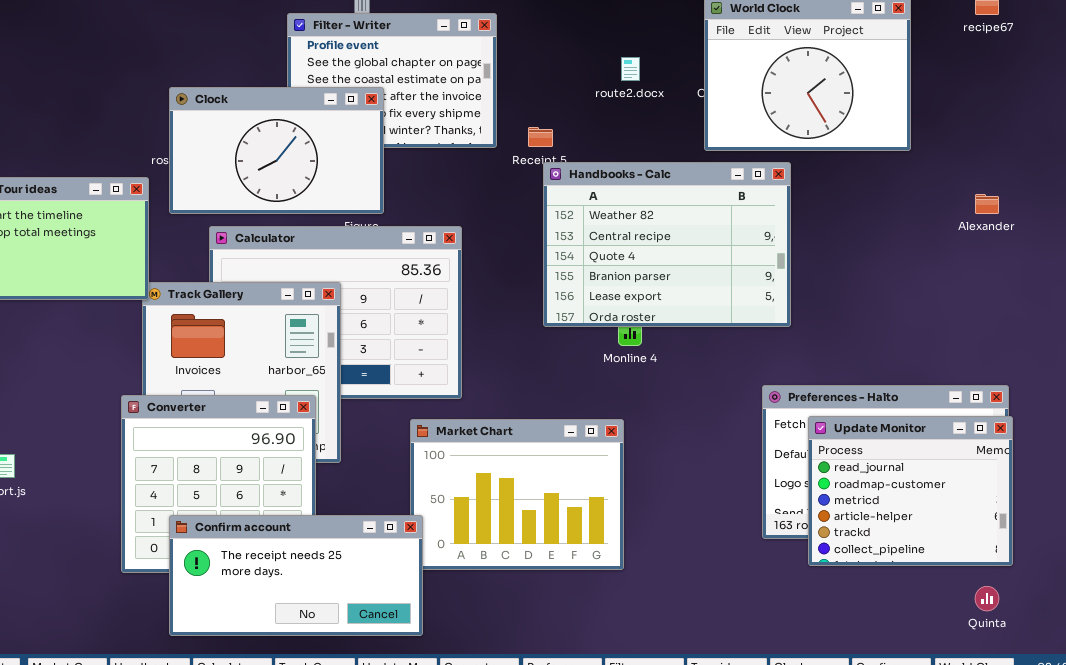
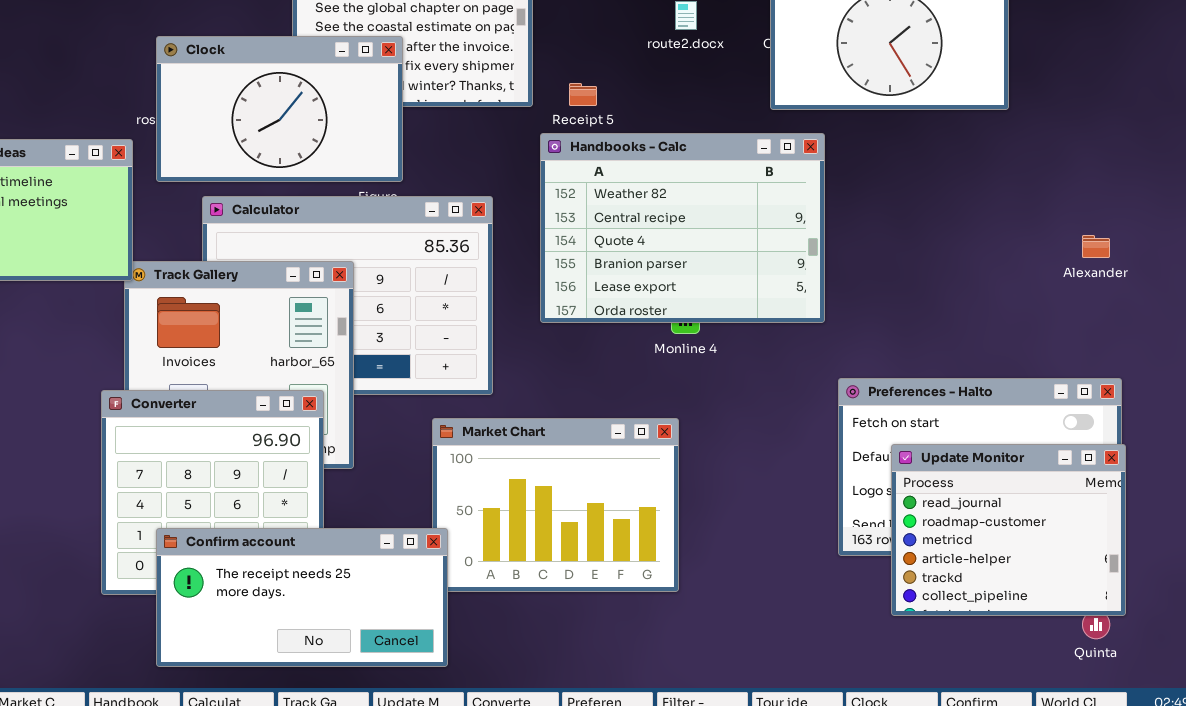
Handbooks - Calc: [543,162,791,327] -> [540,133,825,323], moved
Alexander: [975,194,999,214] -> [1082,235,1110,258], moved
Update Monitor: [808,416,1013,566] -> [891,444,1126,616], moved

